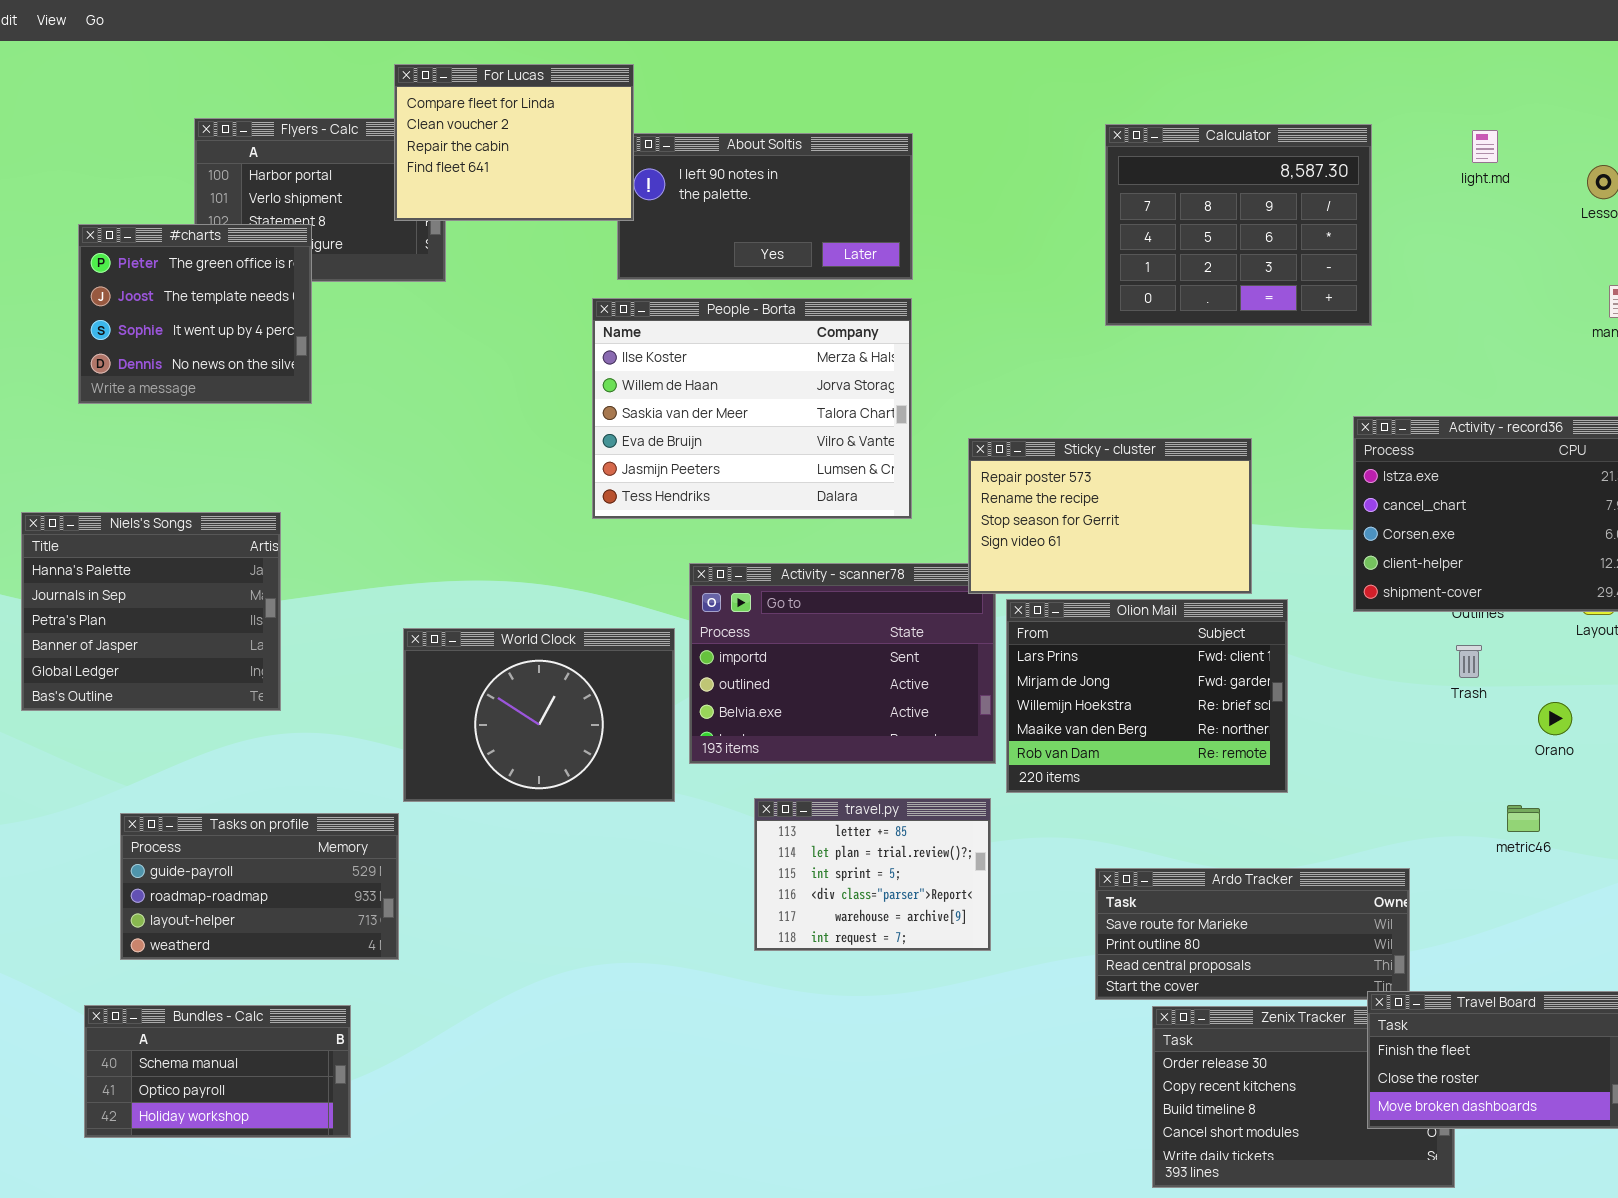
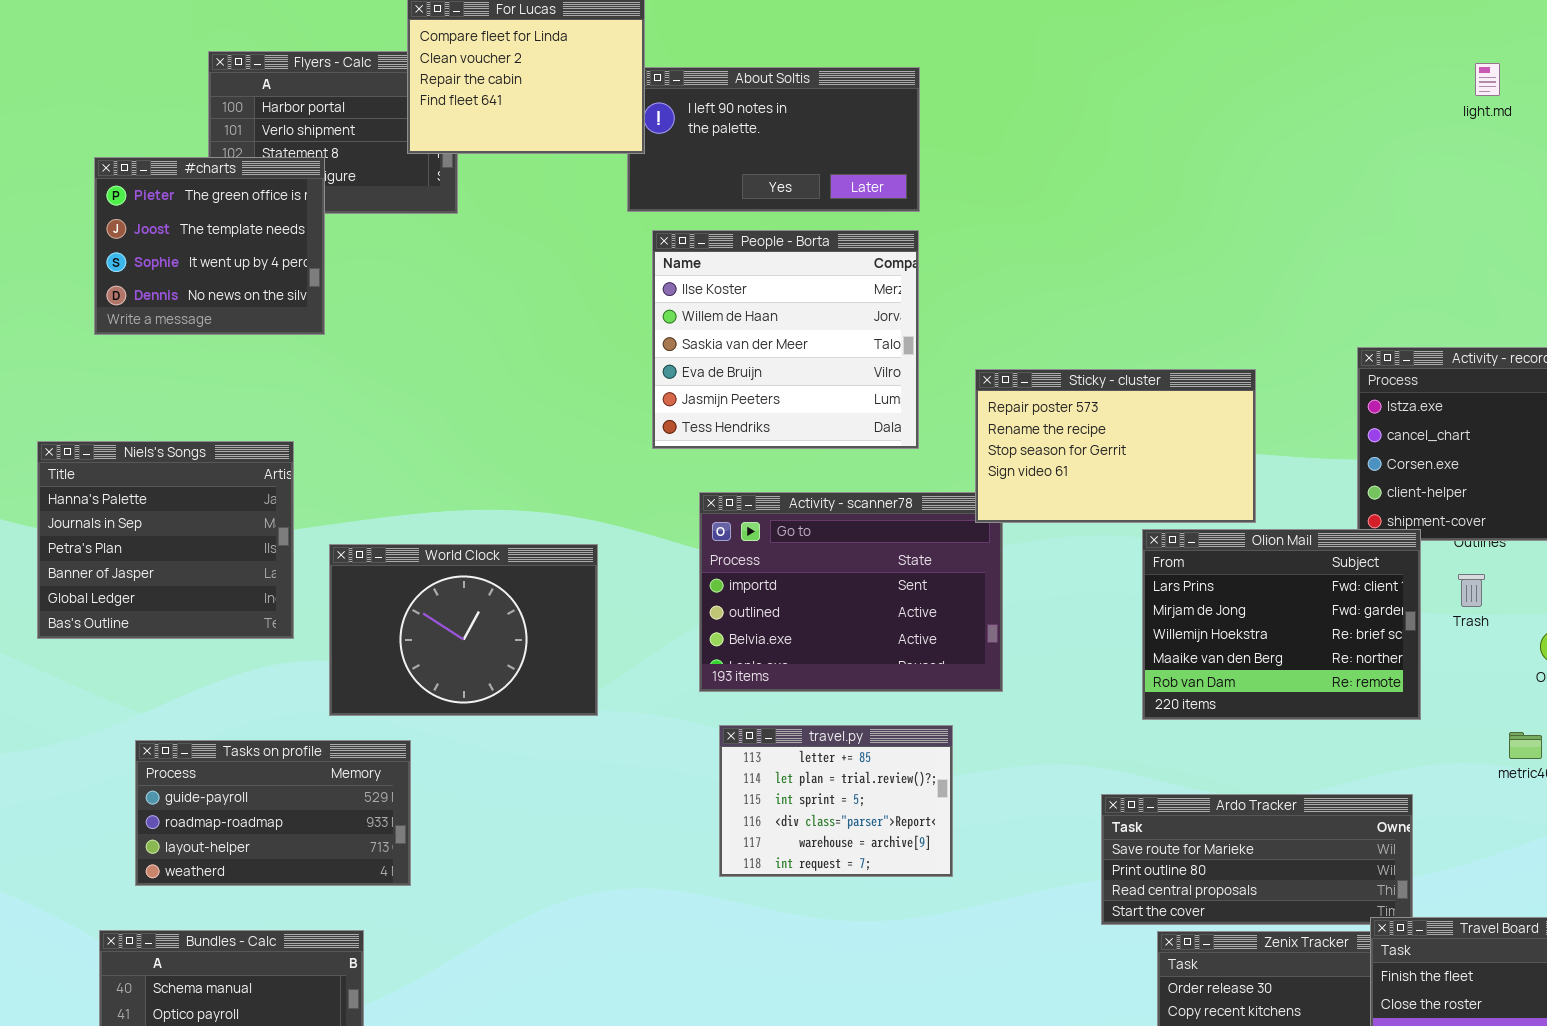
Calculator: [1105,124,1372,326] -> none, closed
People - Borta: [592,298,912,519] -> [652,230,919,449], resized
Olion Mail: [1006,599,1288,793] -> [1142,529,1421,720], moved
World Clock: [403,628,675,802] -> [329,544,598,716], moved
travel.py: [754,798,991,951] -> [719,725,953,877], moved

